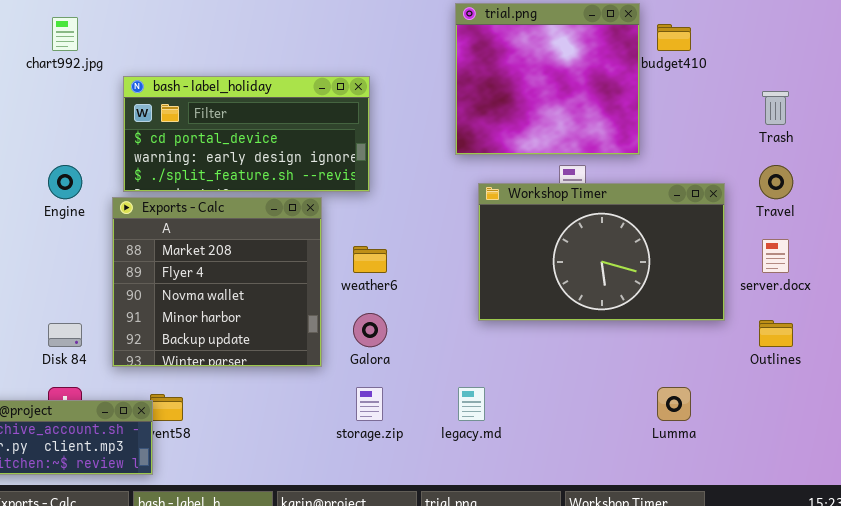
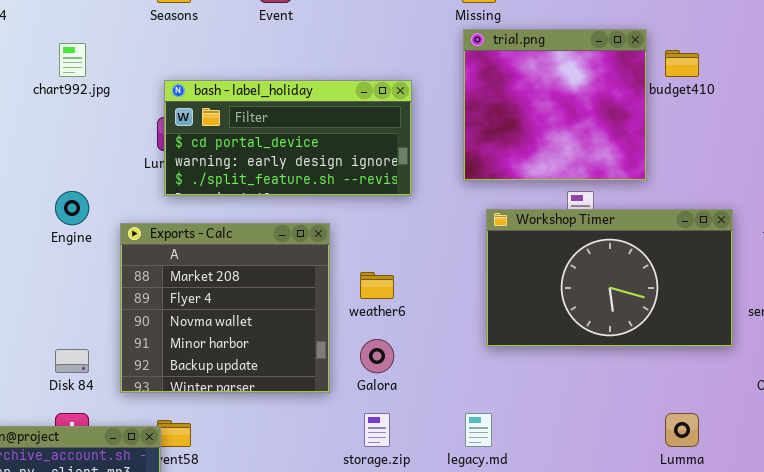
bash - label_holiday: [123,76,370,192] -> [164,80,412,196], moved

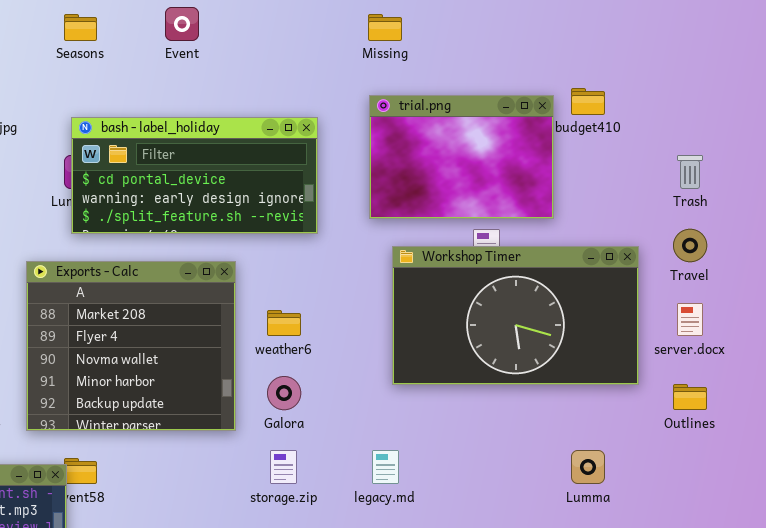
trial.png: [463,29,647,181] -> [369,95,554,219], resized

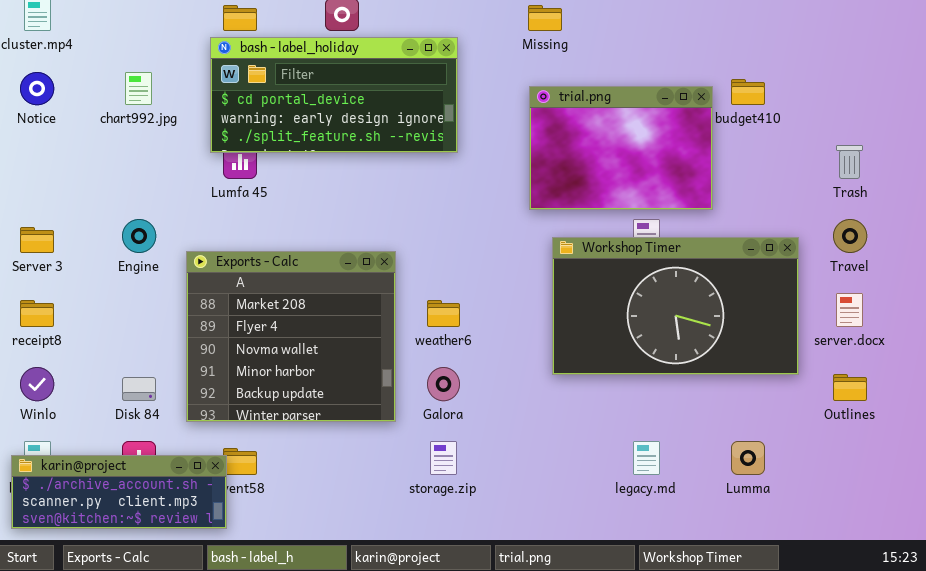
bash - label_holiday: [71,117,318,234] -> [210,37,458,153], moved
legacy.md: [372,450,399,484] -> [633,441,660,475], moved

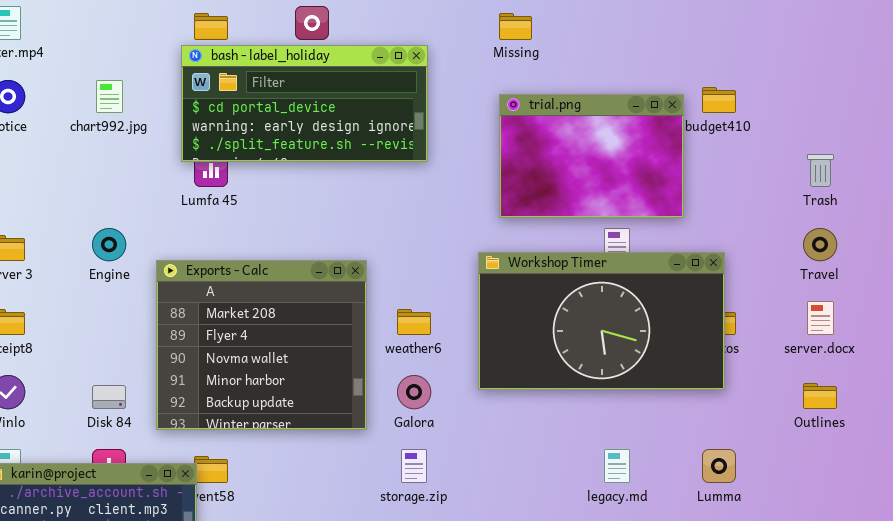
Workshop Timer: [552,237,799,375] -> [478,252,725,390], moved

